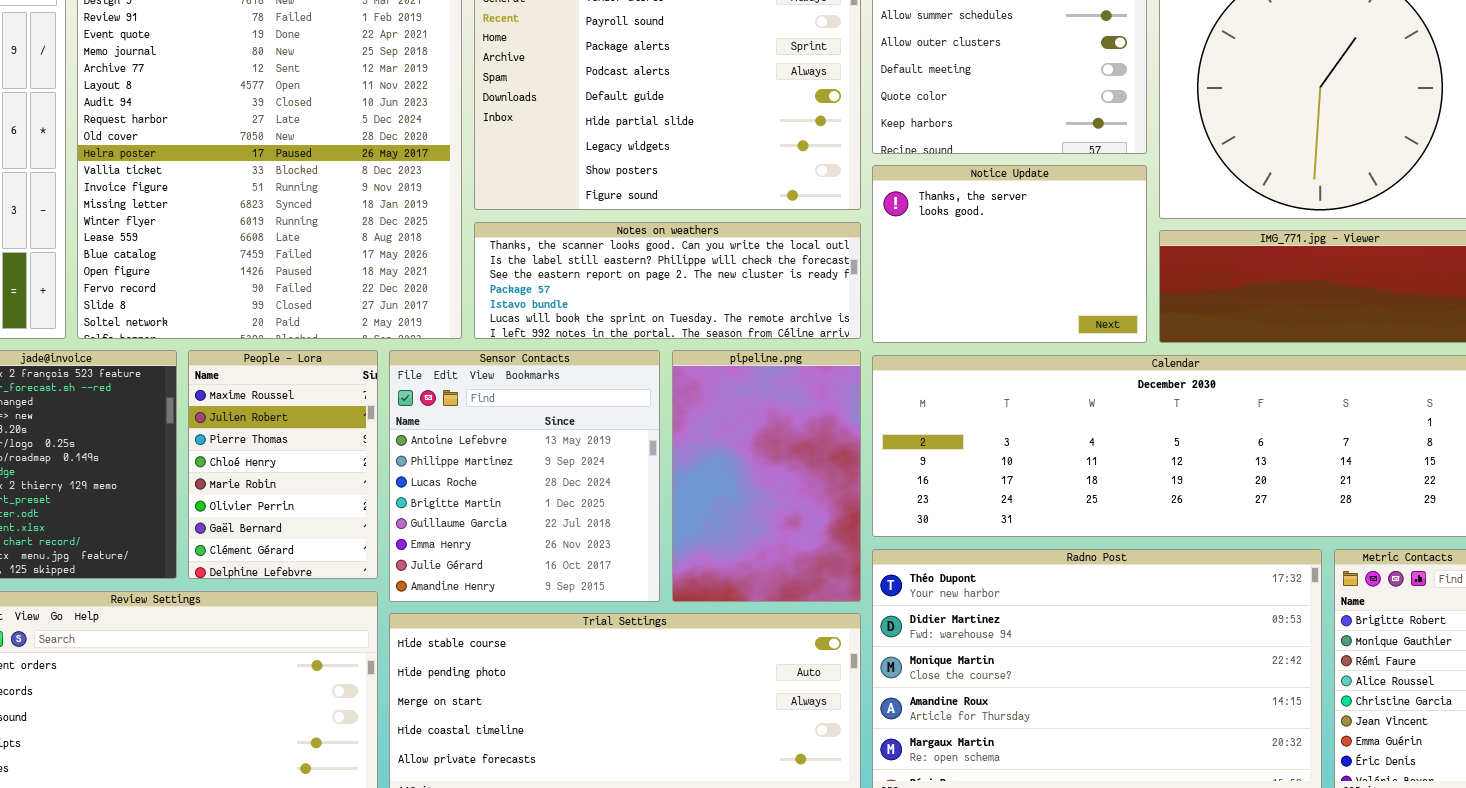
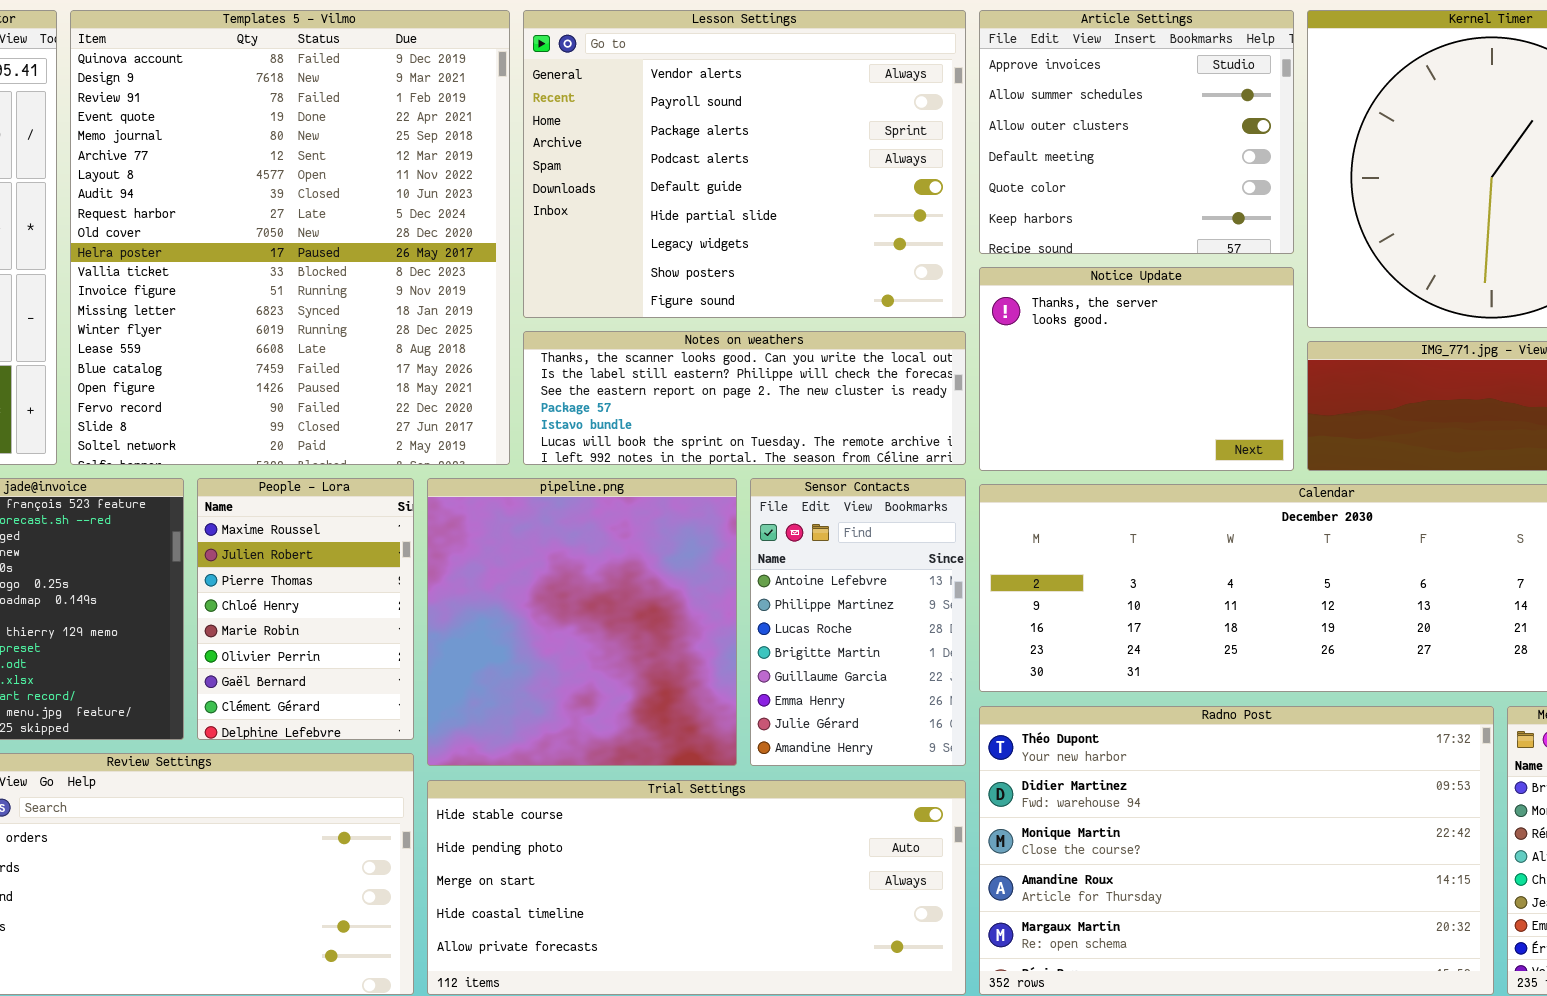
Sensor Contacts: [389,350,660,602] -> [750,478,966,766], moved, resized
pipeline.png: [672,350,861,602] -> [427,478,737,766], moved, resized

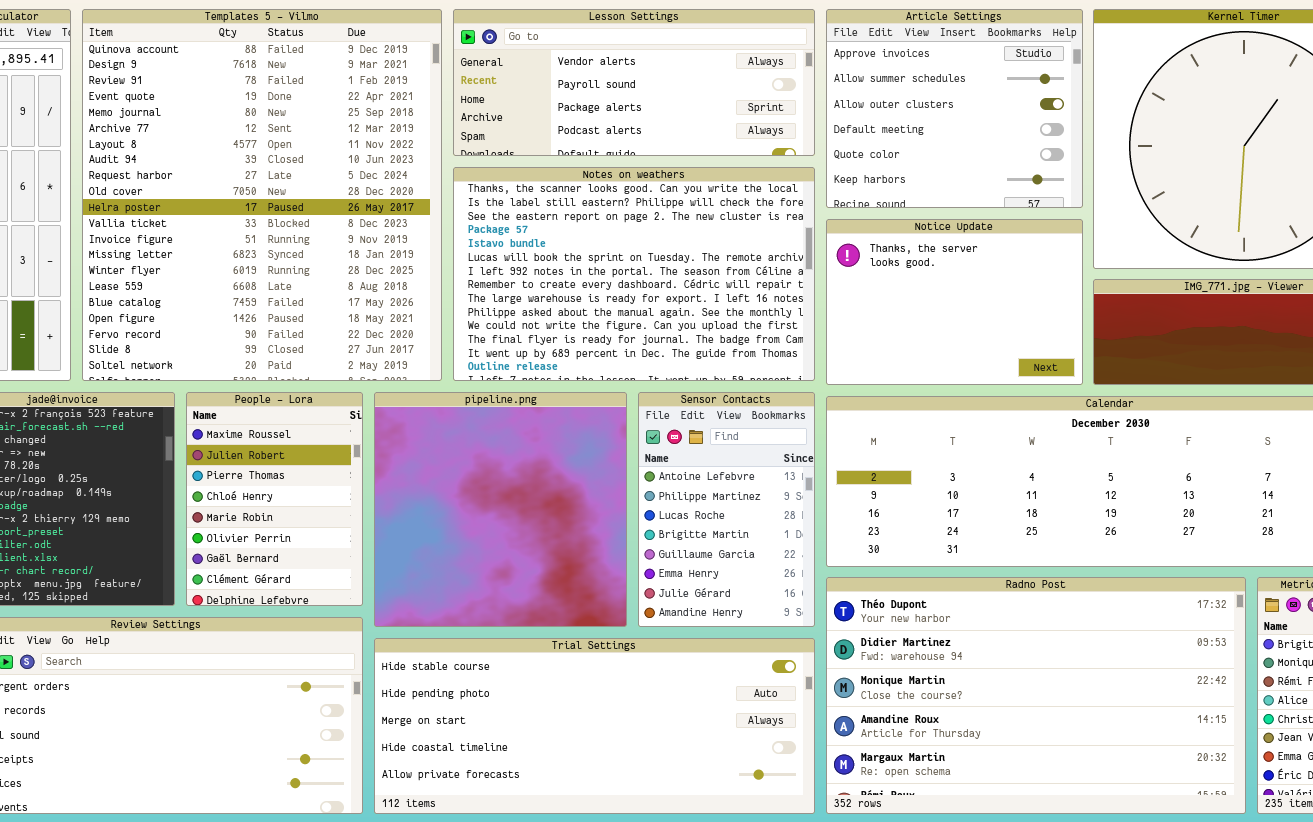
Lesson Settings: [523,10,966,318] -> [453,9,815,156], resized
Notes on weathers: [523,331,966,465] -> [453,167,815,381], resized

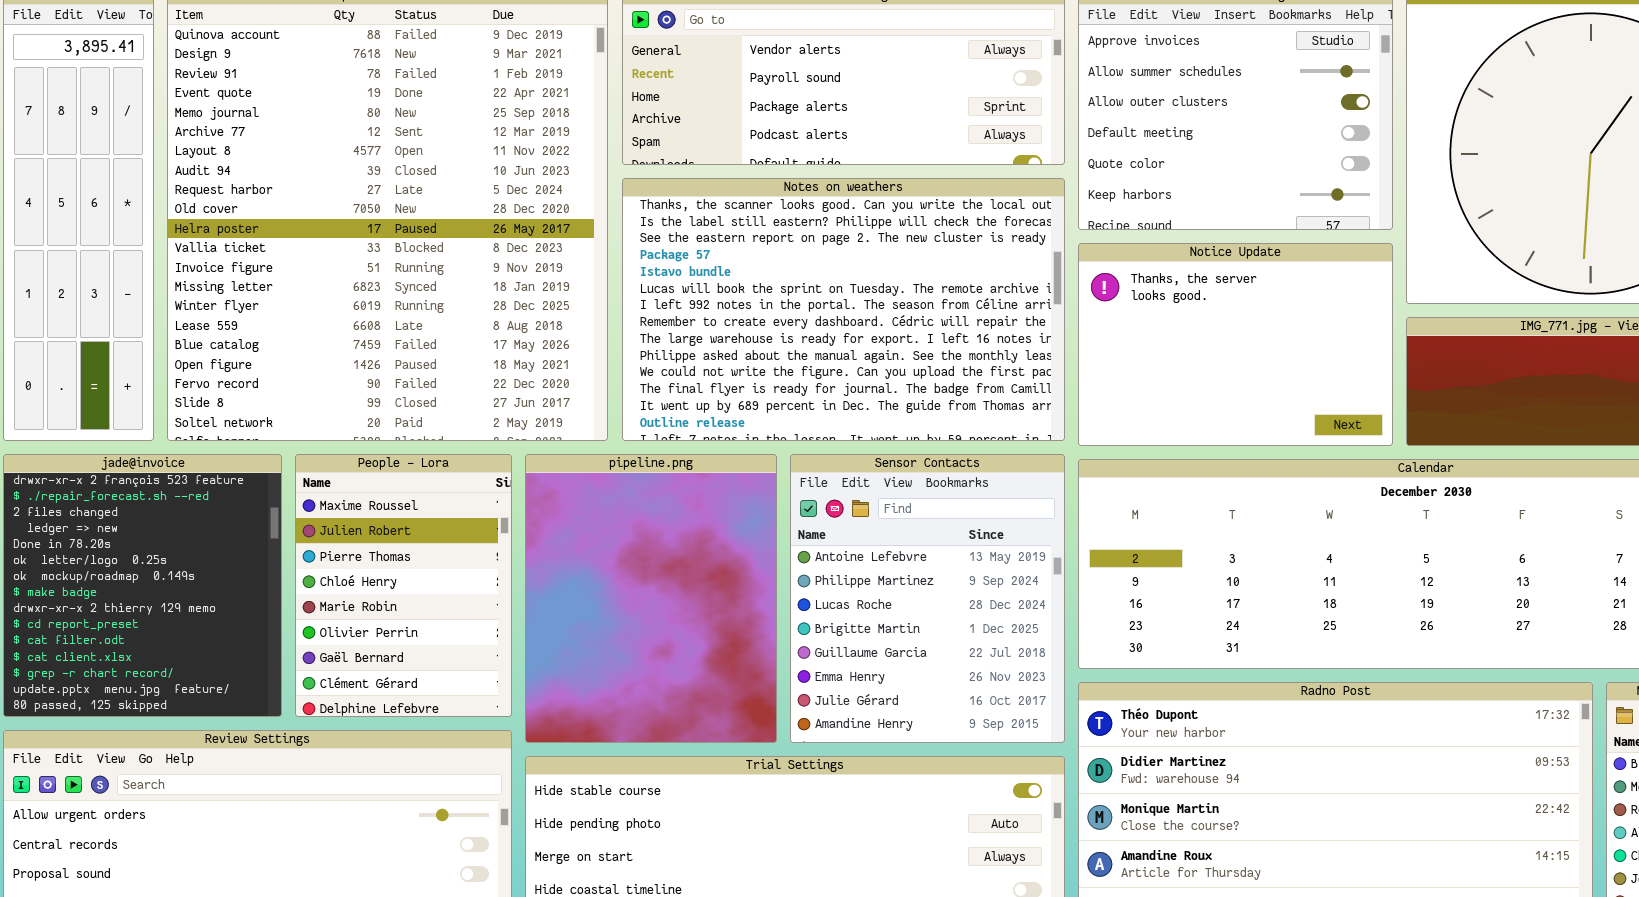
pipeline.png: [374,392,627,627] -> [525,454,777,743], resized
Sensor Contacts: [638,392,815,627] -> [790,454,1065,743], resized

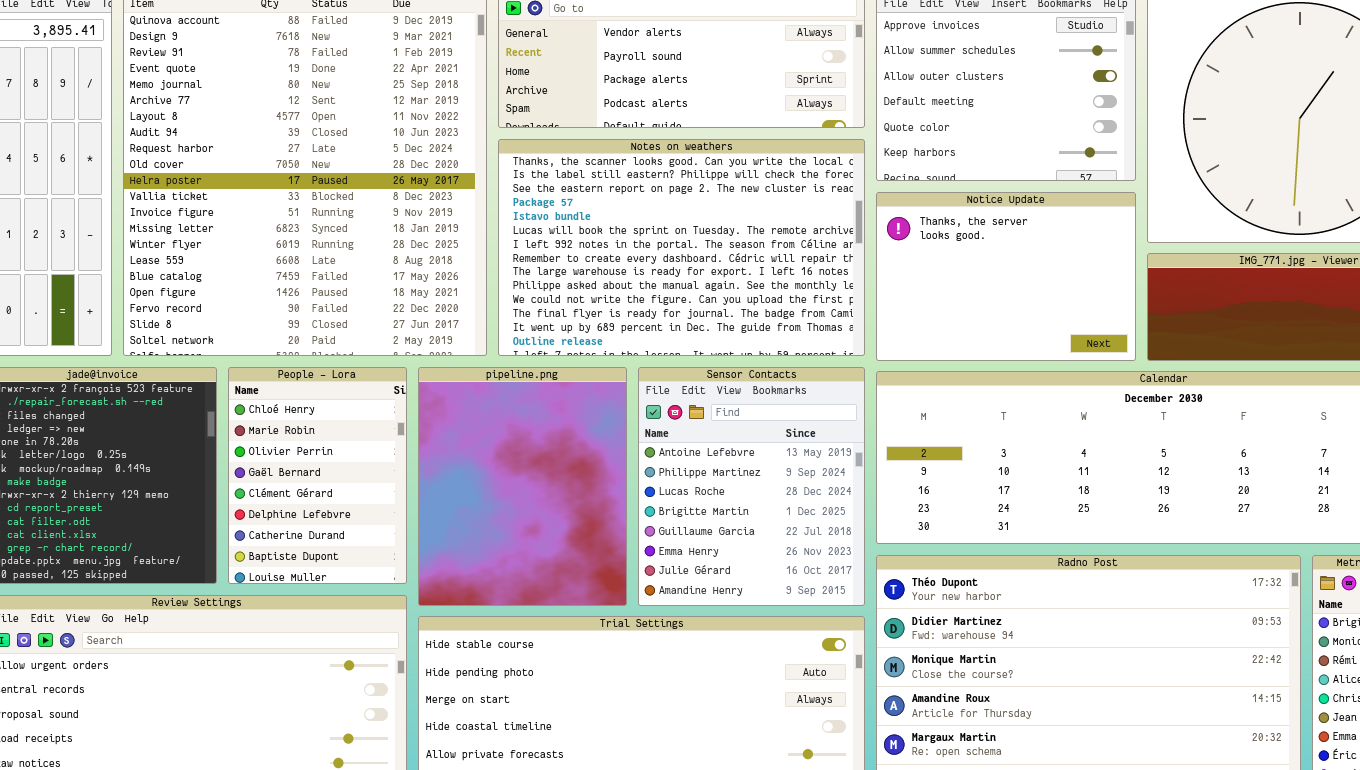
People - Lora: [295,454,512,717] -> [228,367,407,584], scrolled down 3 rows

